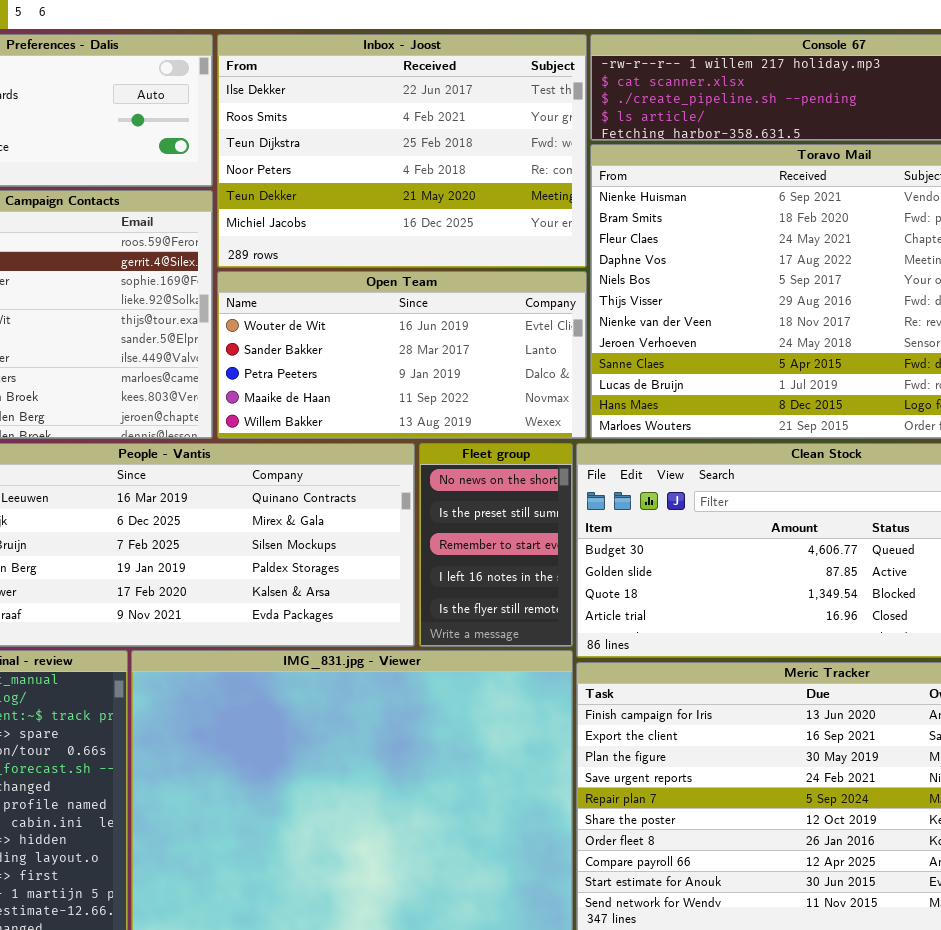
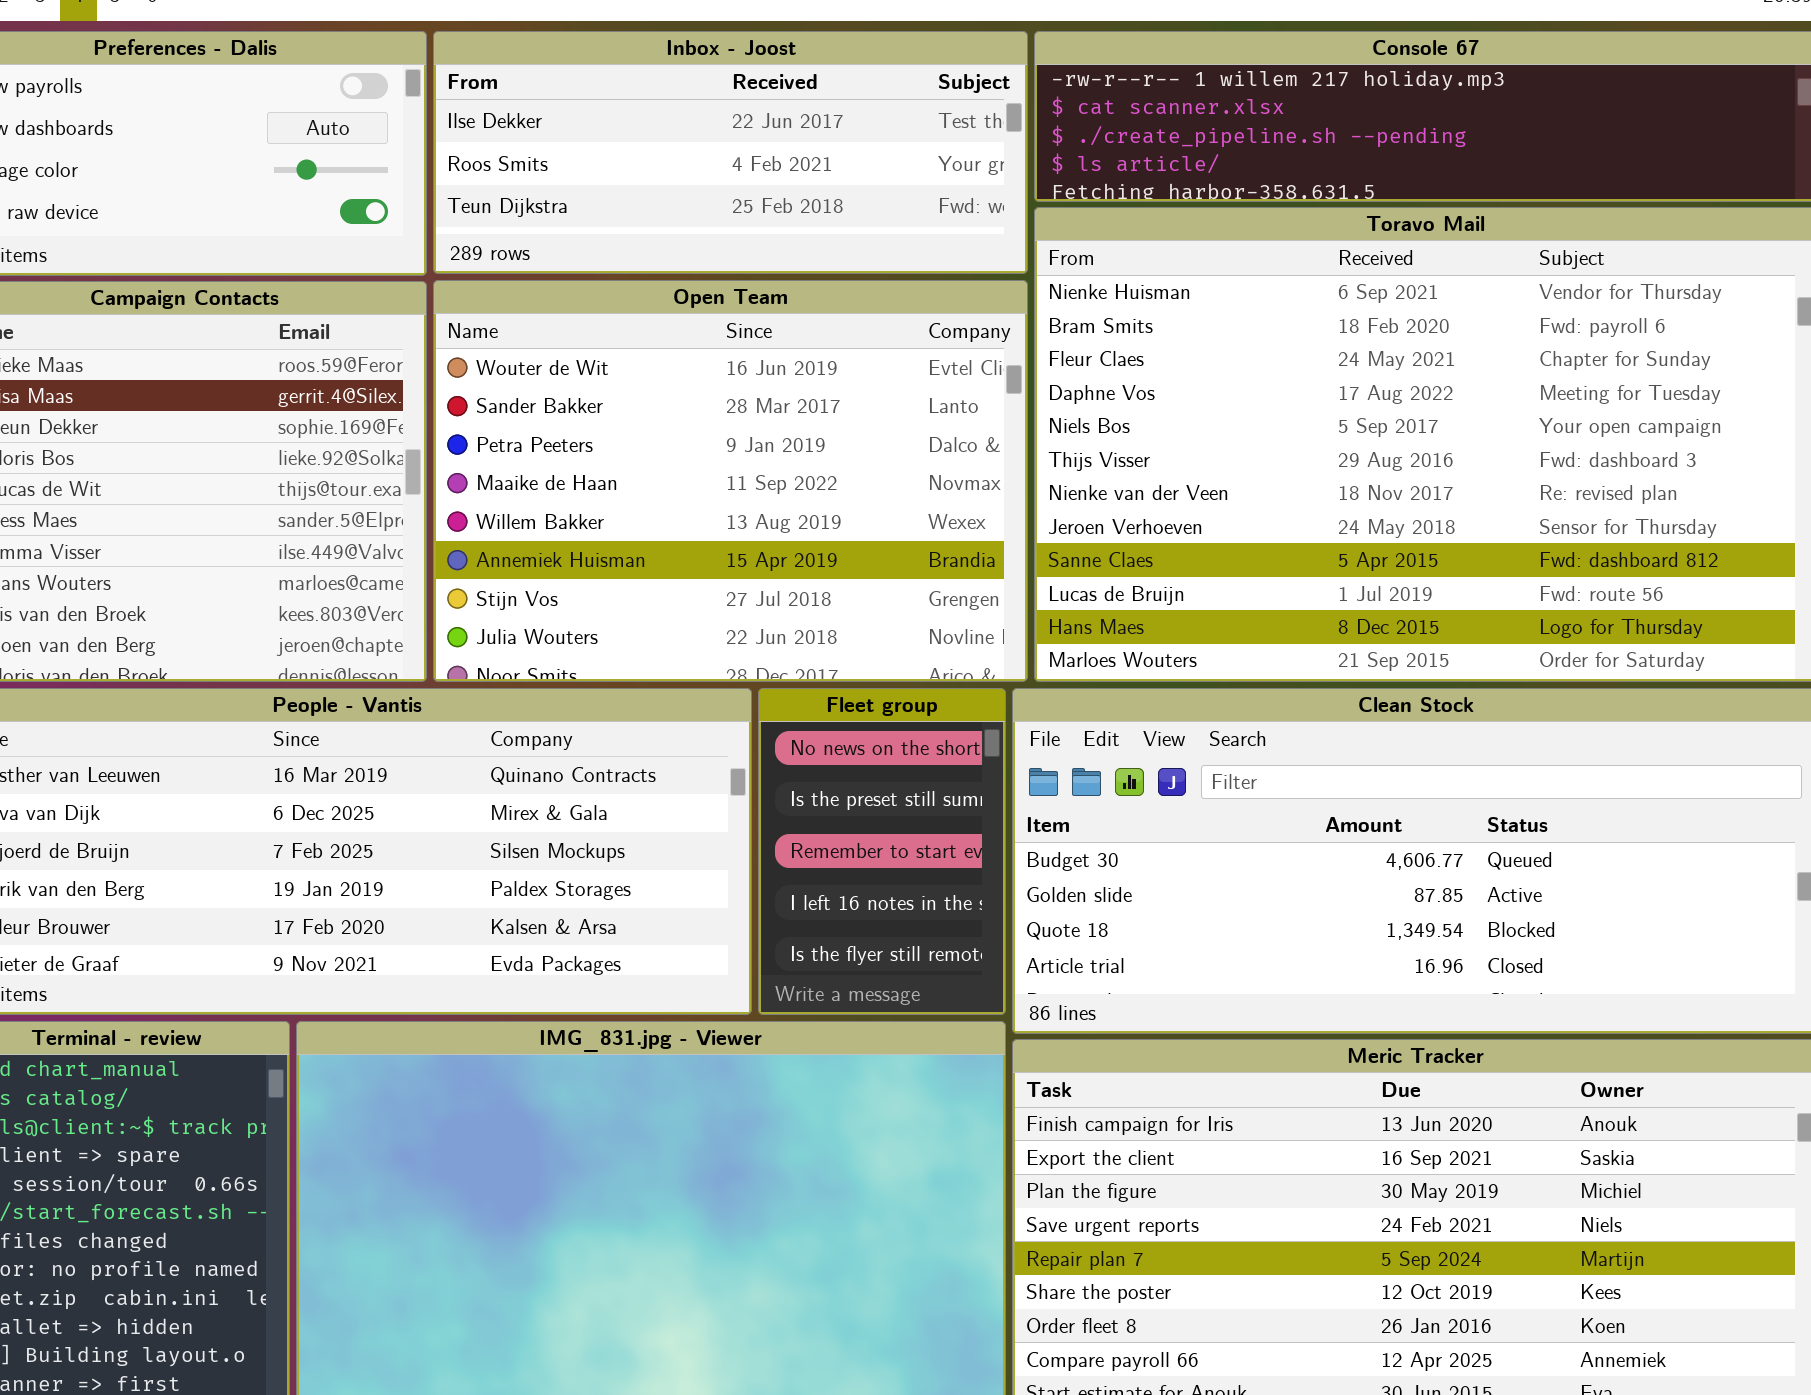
Inbox - Joost: [217,34,587,268] -> [433,31,1028,274], resized
Open Team: [217,271,587,439] -> [433,280,1028,682], resized

